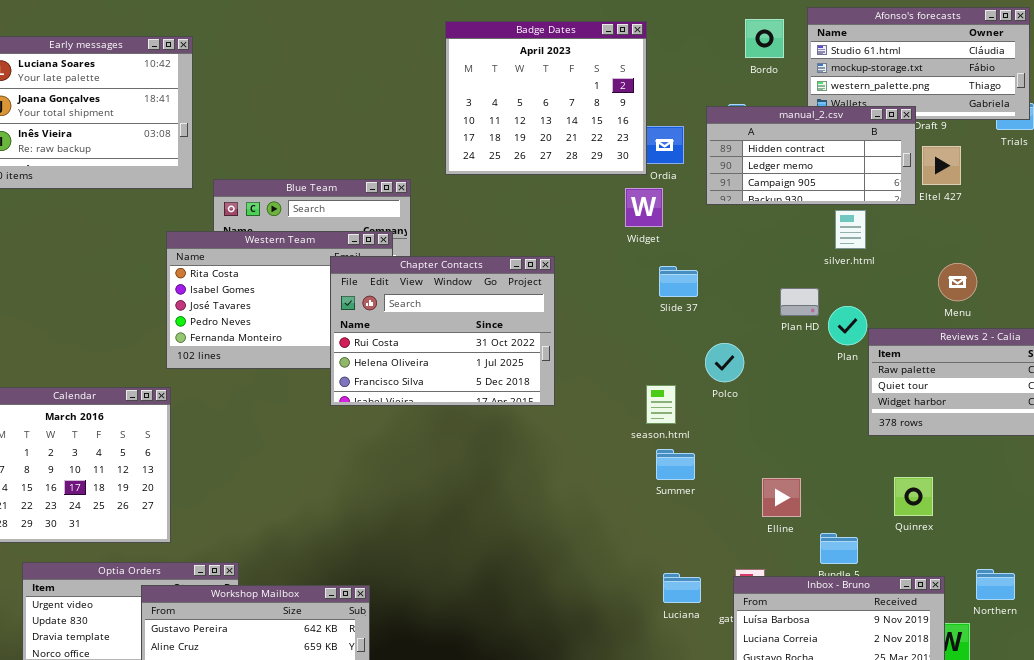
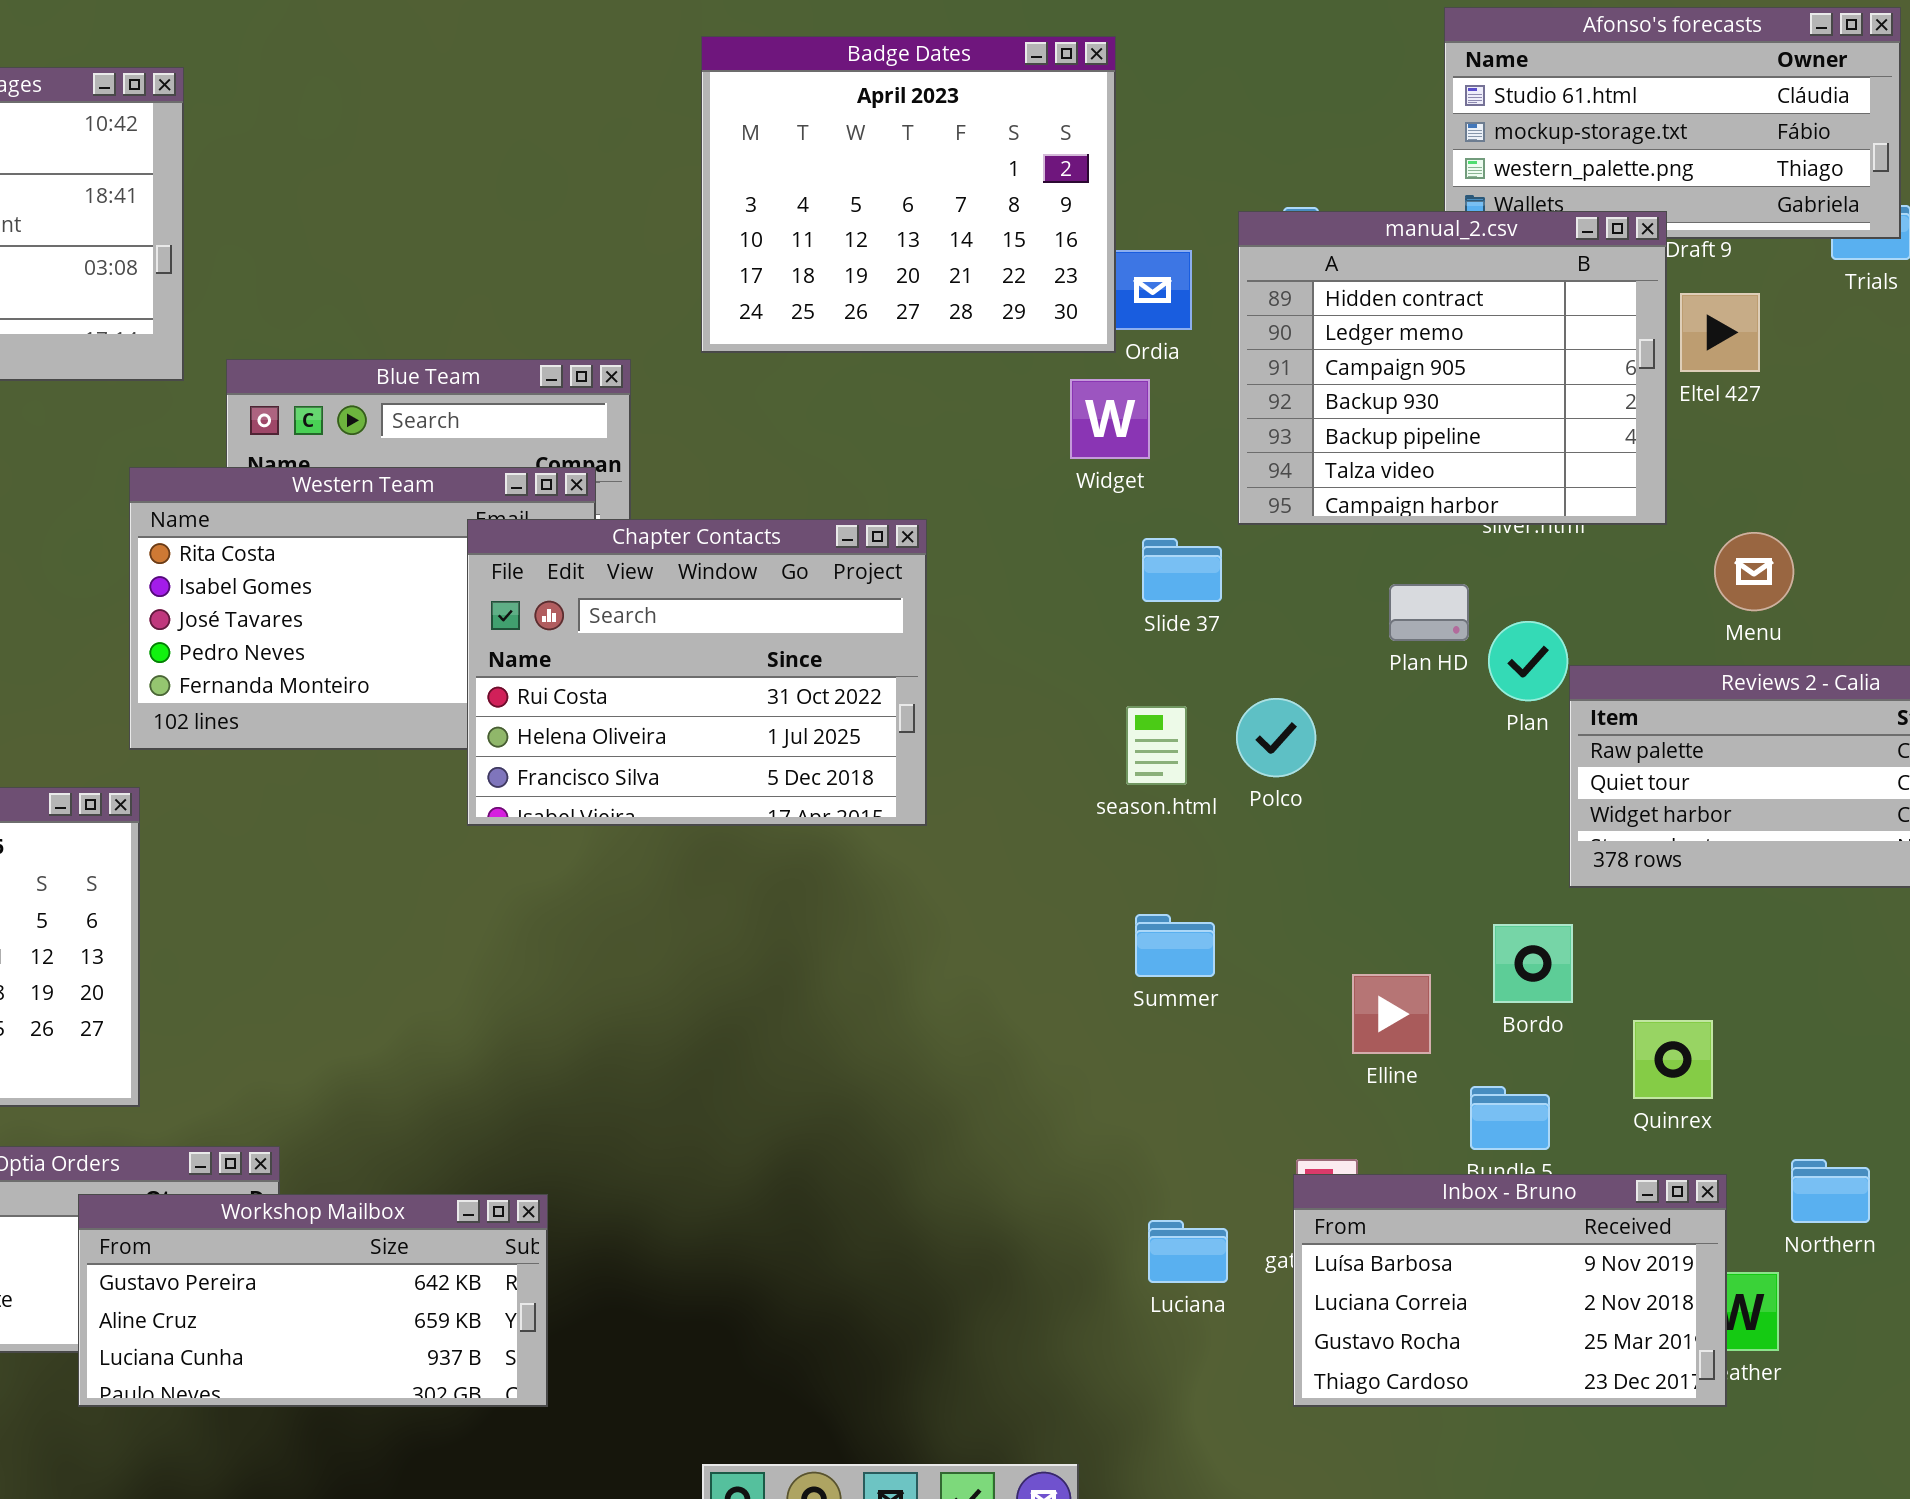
Bordo: [745,19,784,58] -> [1493,924,1573,1003], moved
manual_2.csv: [706,106,916,205] -> [1238,211,1667,525], resized
season.html: [646,385,676,424] -> [1126,706,1187,785], moved
Quinrex: [894,477,933,516] -> [1633,1020,1713,1099], moved
Luciana: [663,573,701,603] -> [1148,1220,1228,1283], moved

